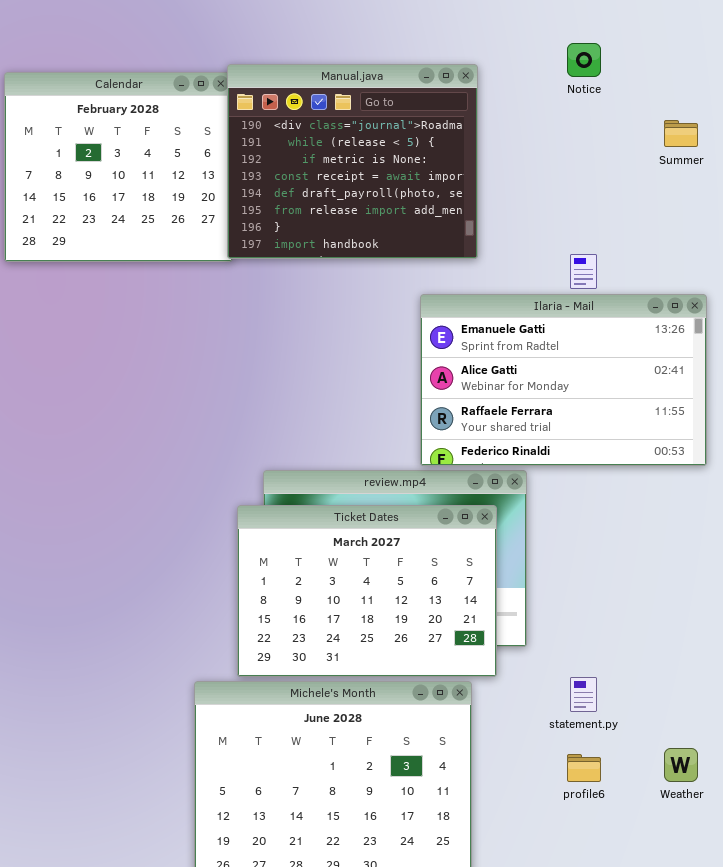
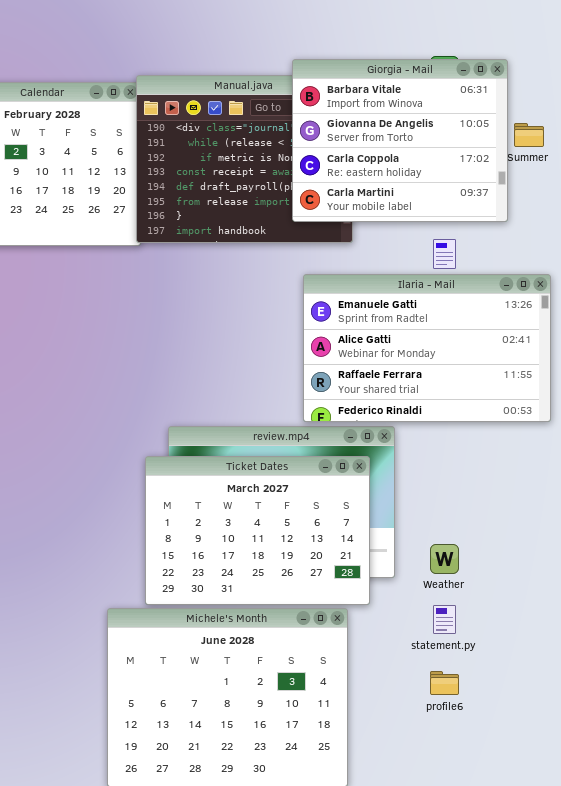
Giorgia - Mail: none -> [292,59,508,222], opened
Weather: [664,748,698,782] -> [430,544,459,574], moved

